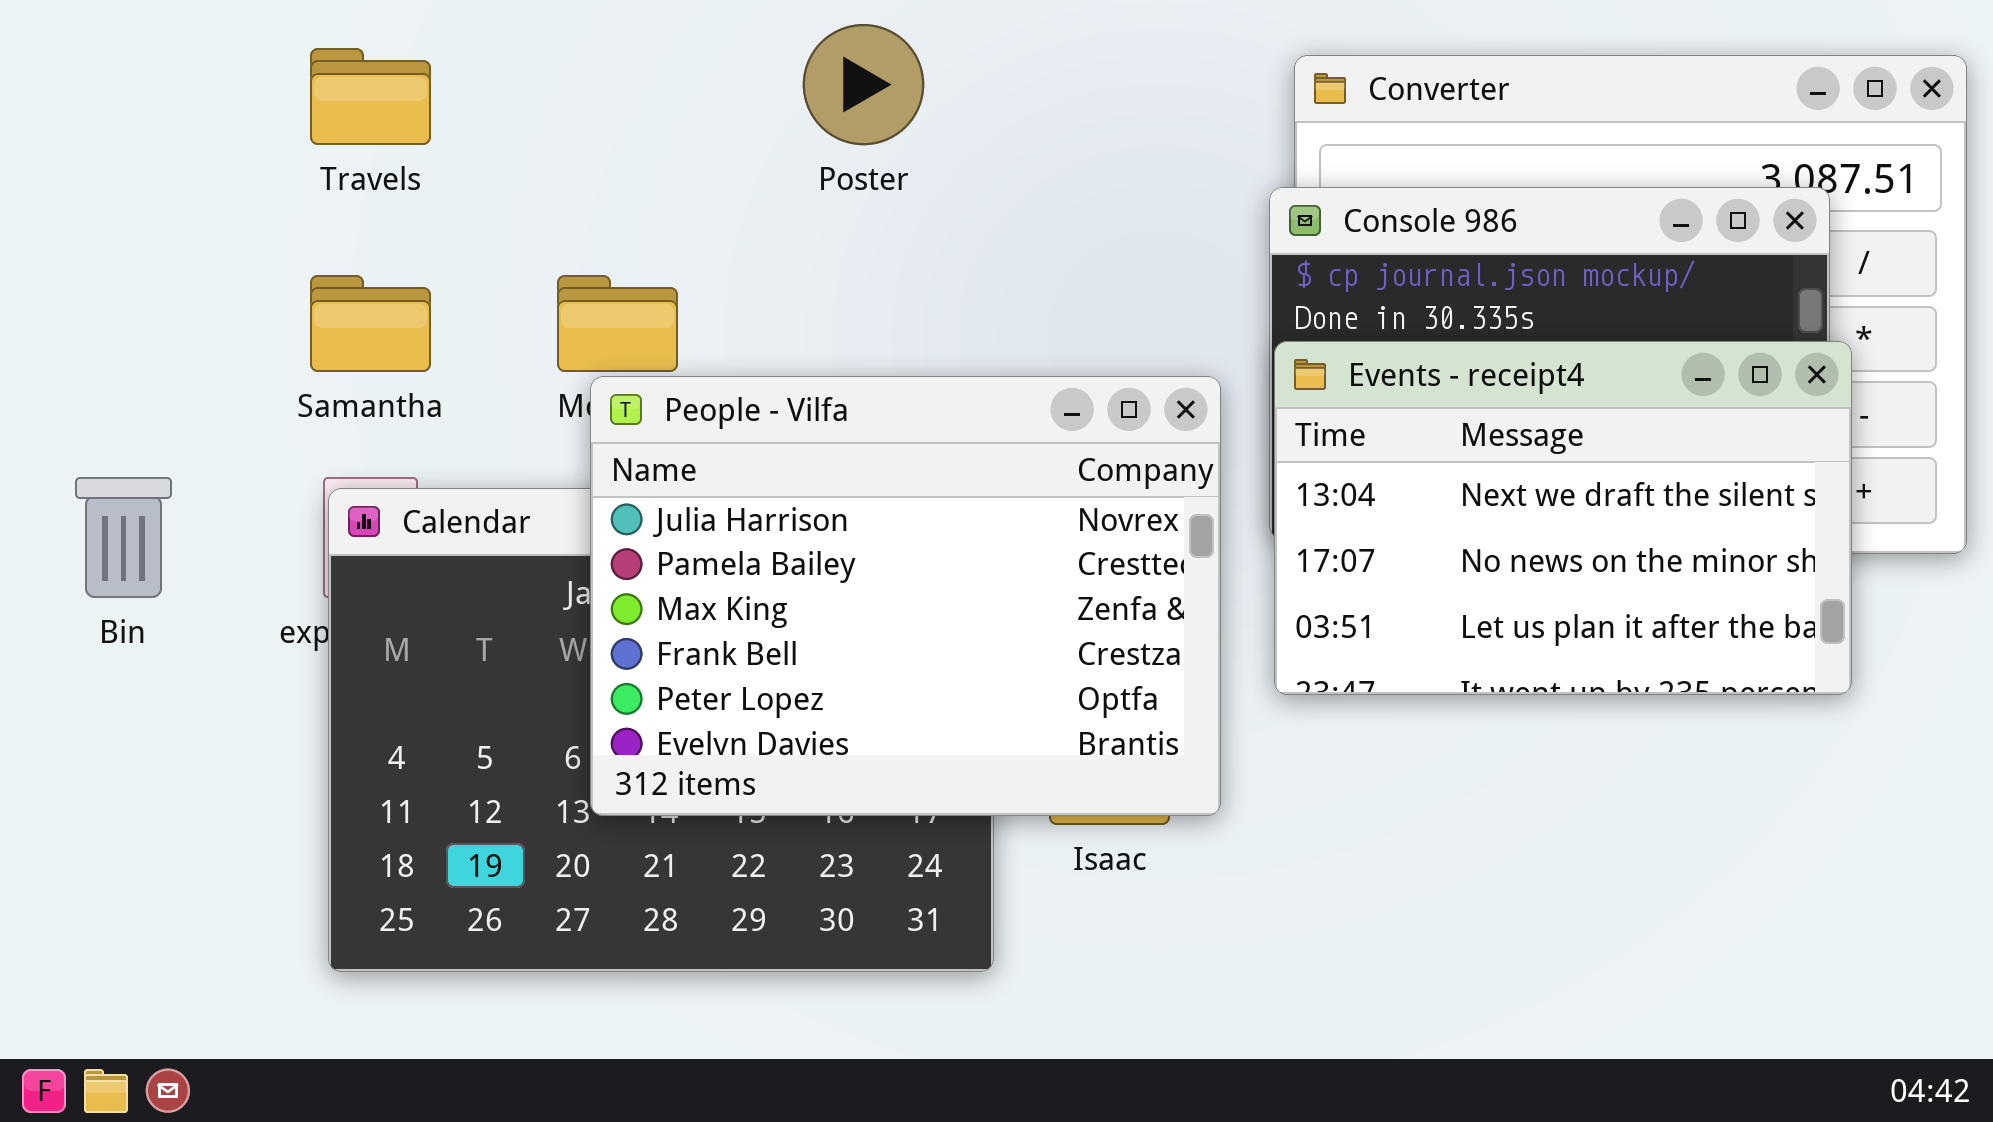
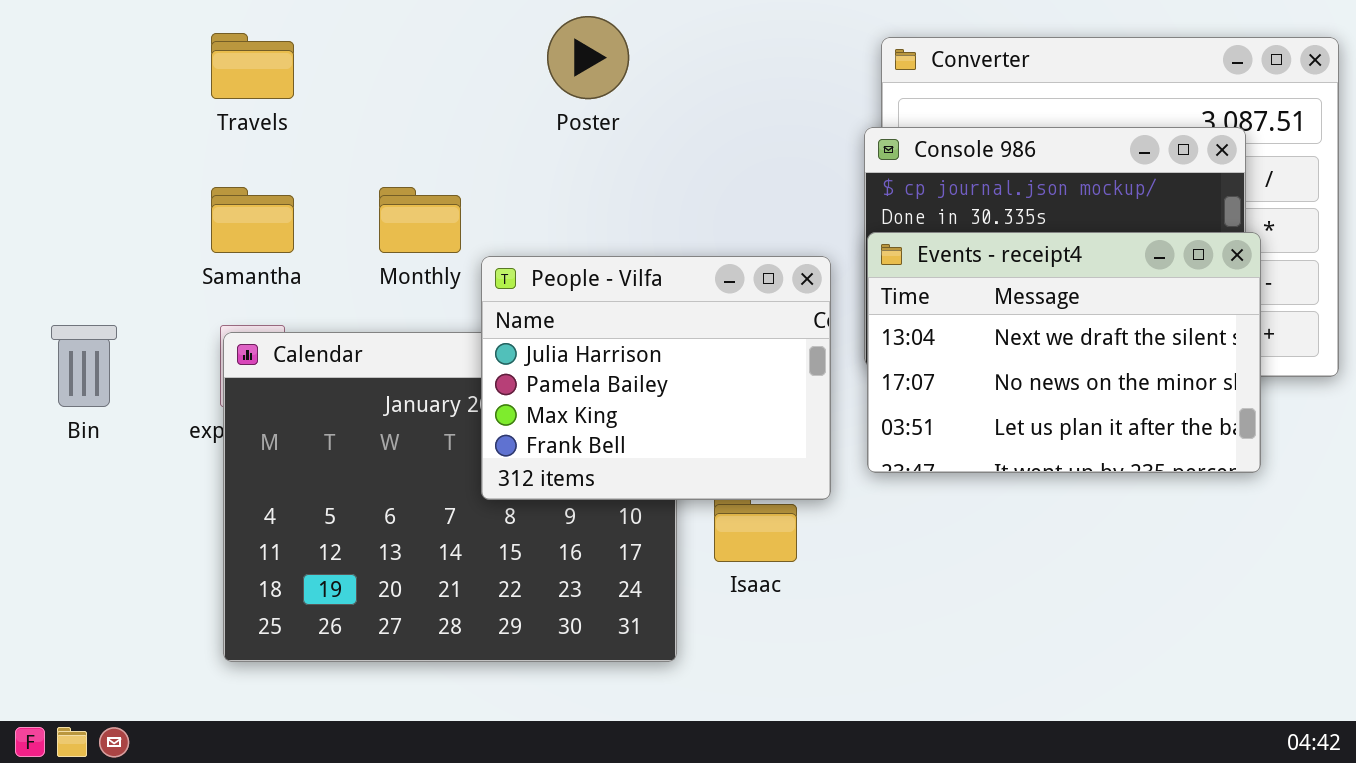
People - Vilfa: [590,376,1221,816] -> [481,256,831,500], resized

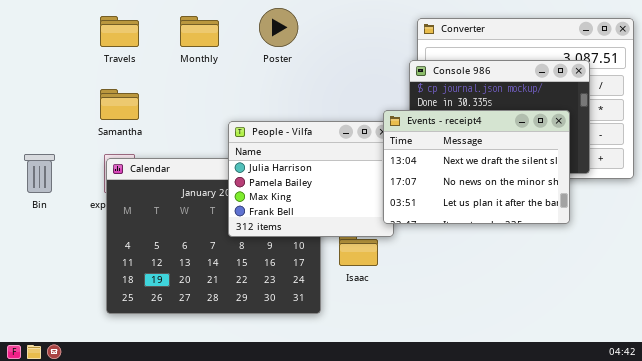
Monthly: [379,187,461,253] -> [180,16,219,47], moved
Events - receipt4: [867,232,1261,473] -> [383,110,570,224], moved

